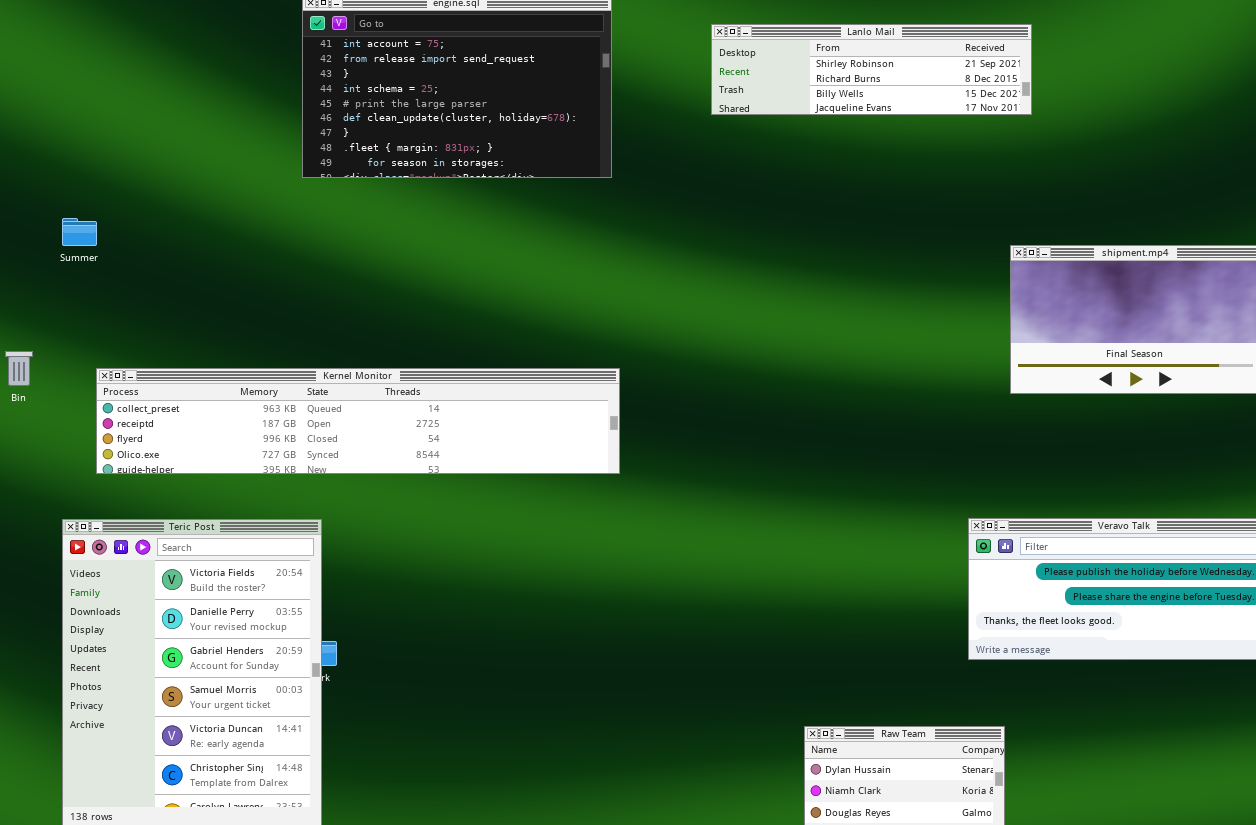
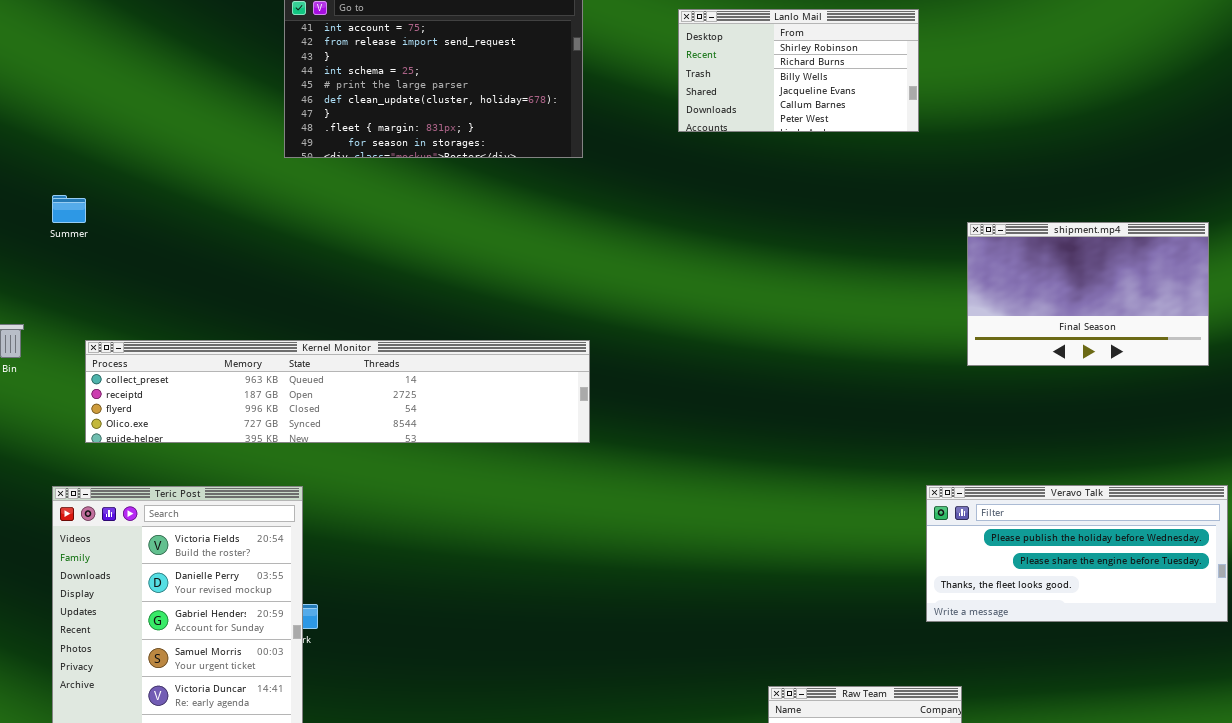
Lanlo Mail: [711,24,1032,115] -> [678,9,919,132], resized

